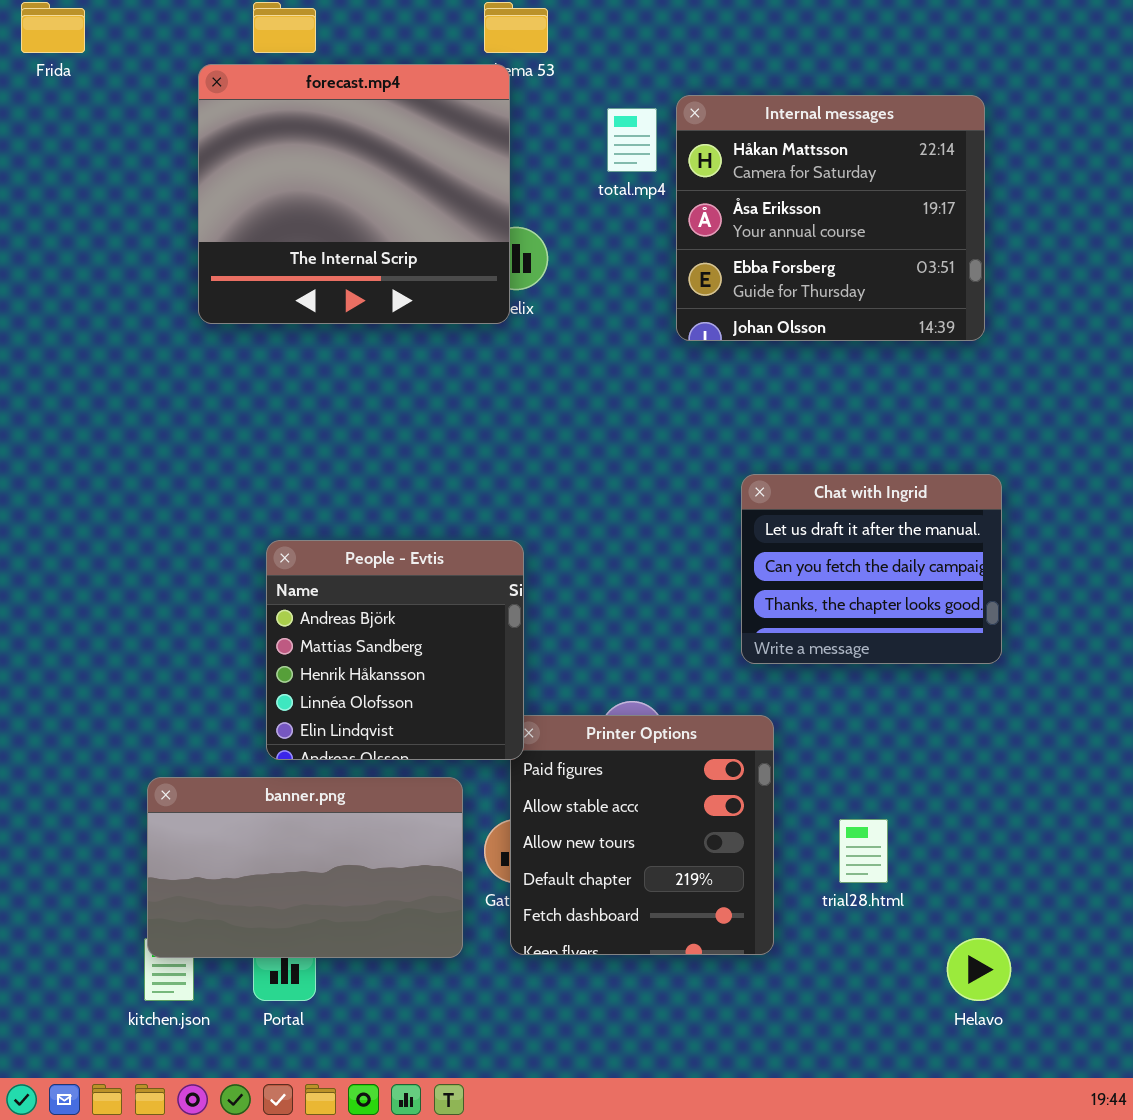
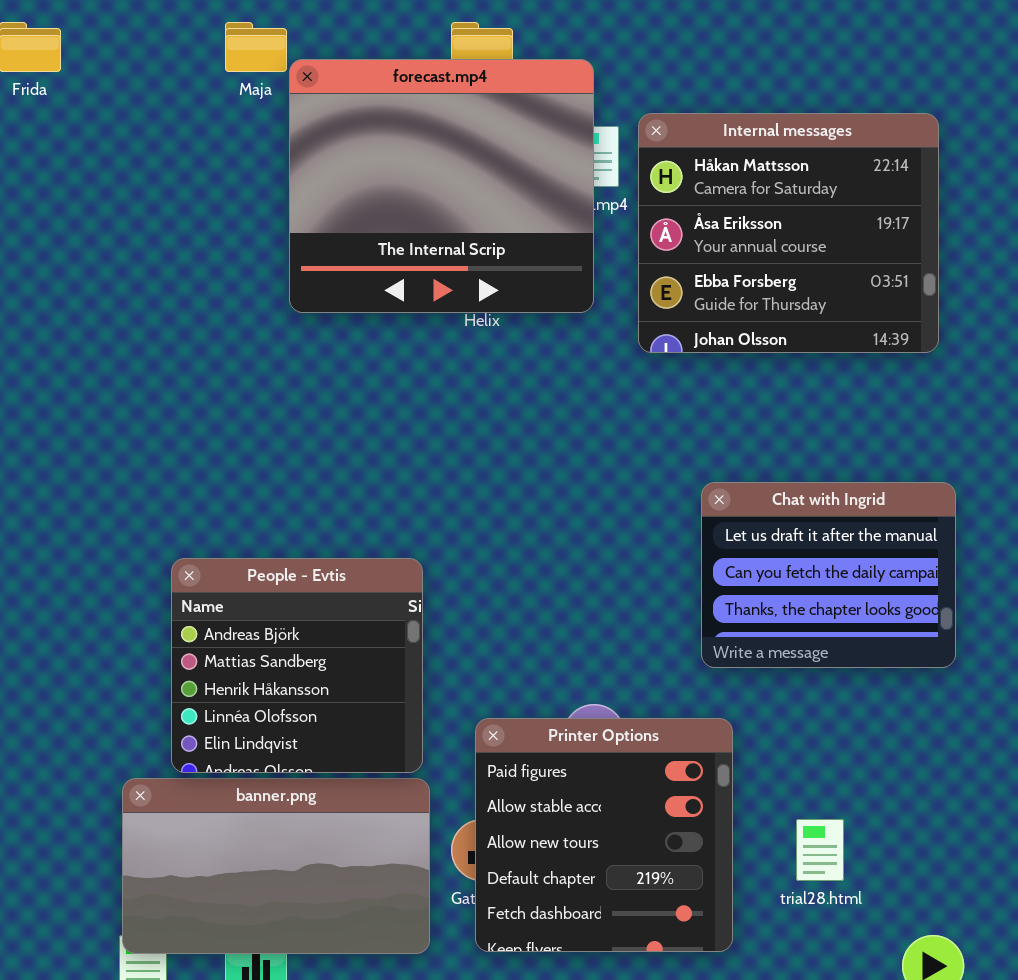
forecast.mp4: [198,64,510,324] -> [289,59,594,313], moved
People - Evtis: [266,540,524,760] -> [171,558,423,773], moved

